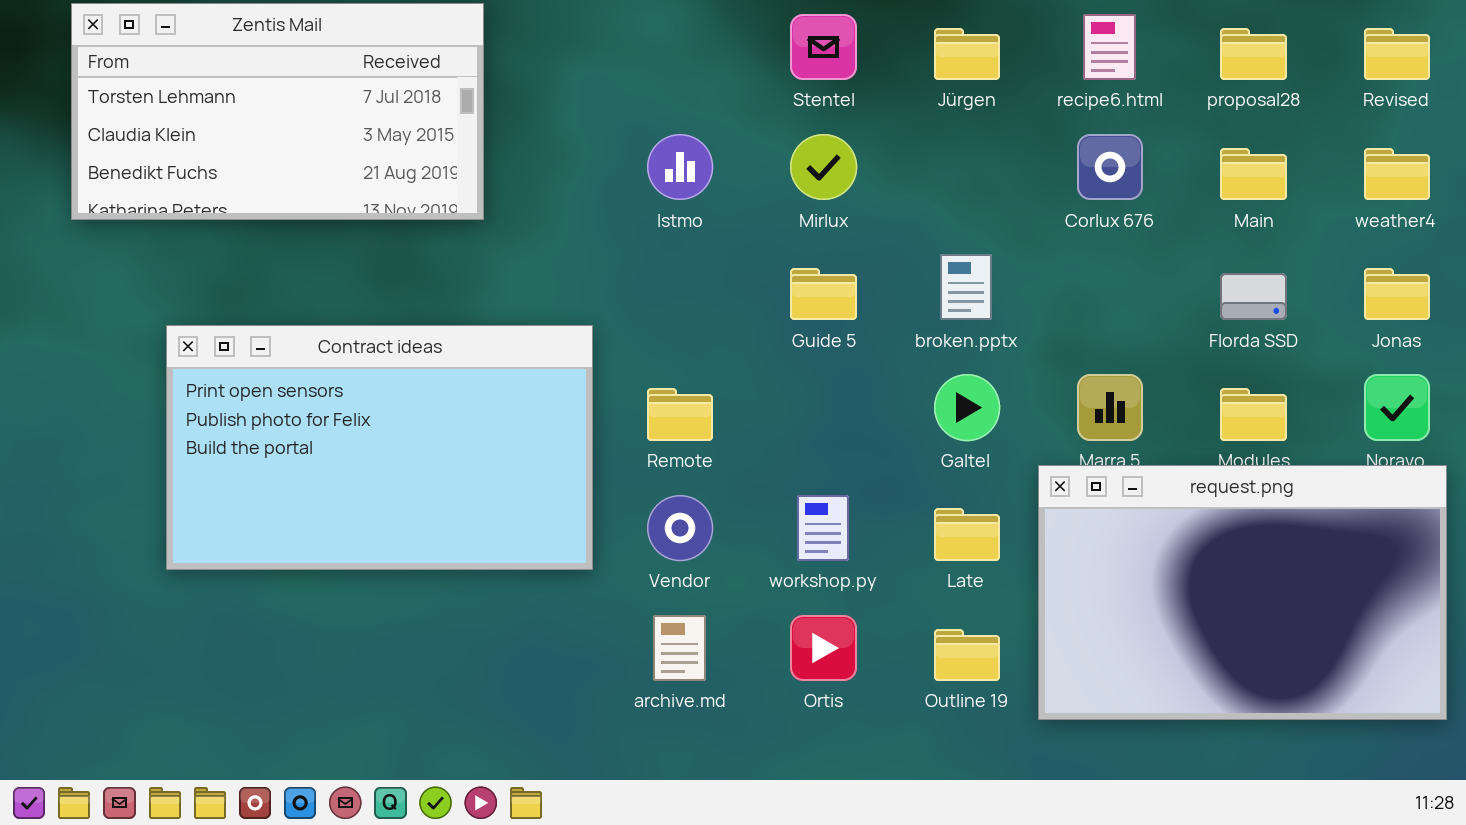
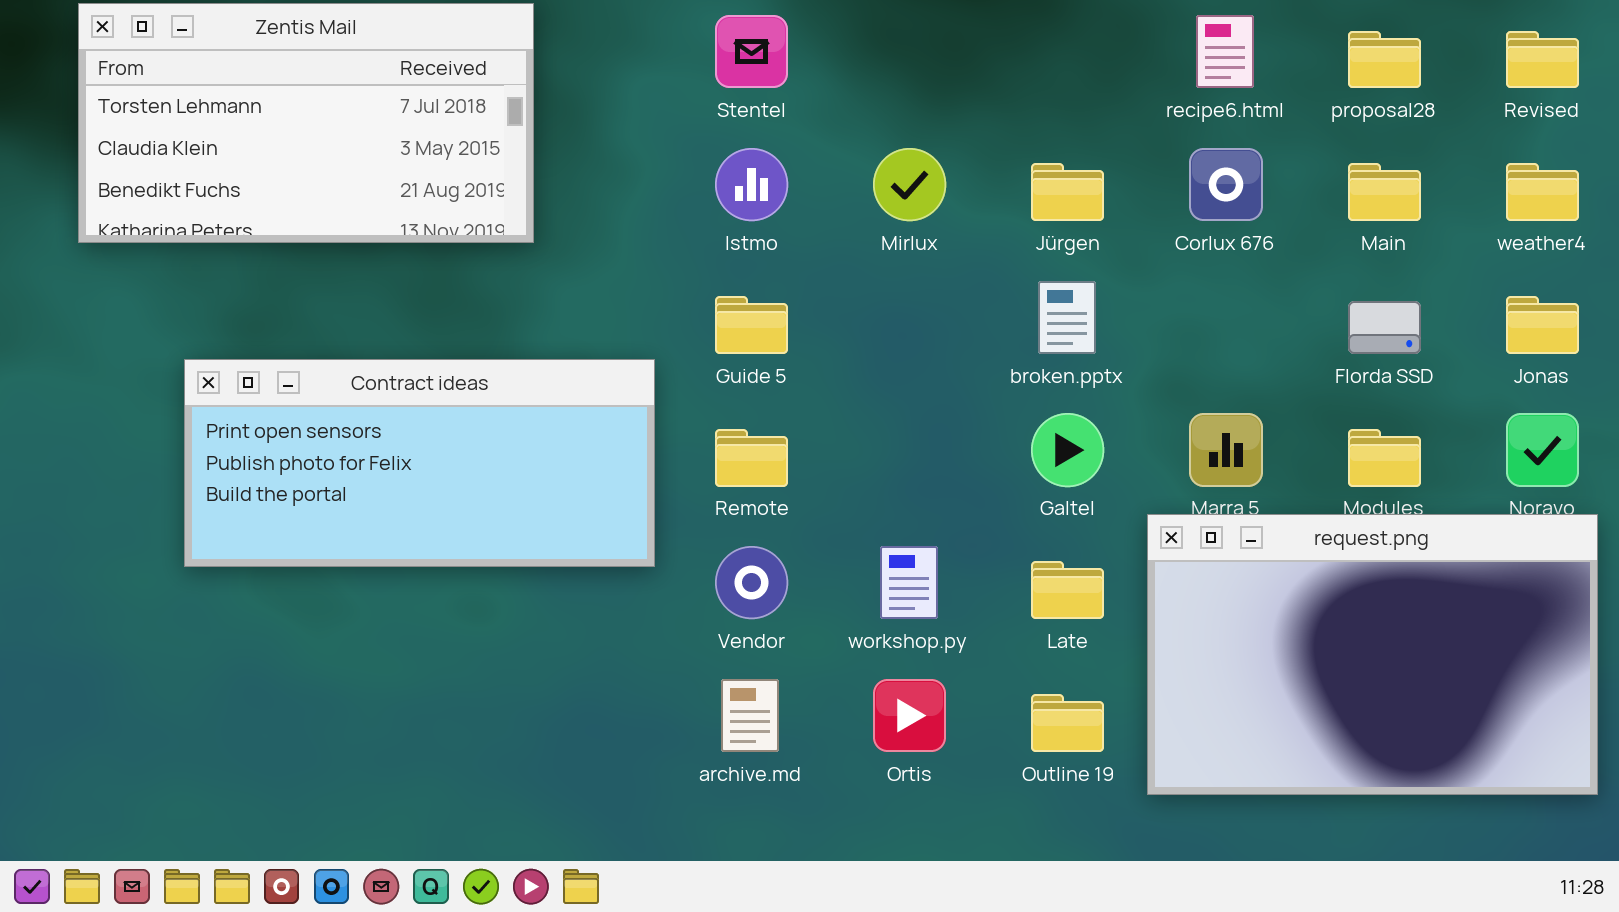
Stentel: [790,14,857,80] -> [715,15,788,88], moved
Jürgen: [934,28,1000,80] -> [1031,163,1104,221], moved
Guide 5: [790,268,857,320] -> [715,296,788,354], moved
Contract ideas: [166,325,593,570] -> [184,359,655,567], resized

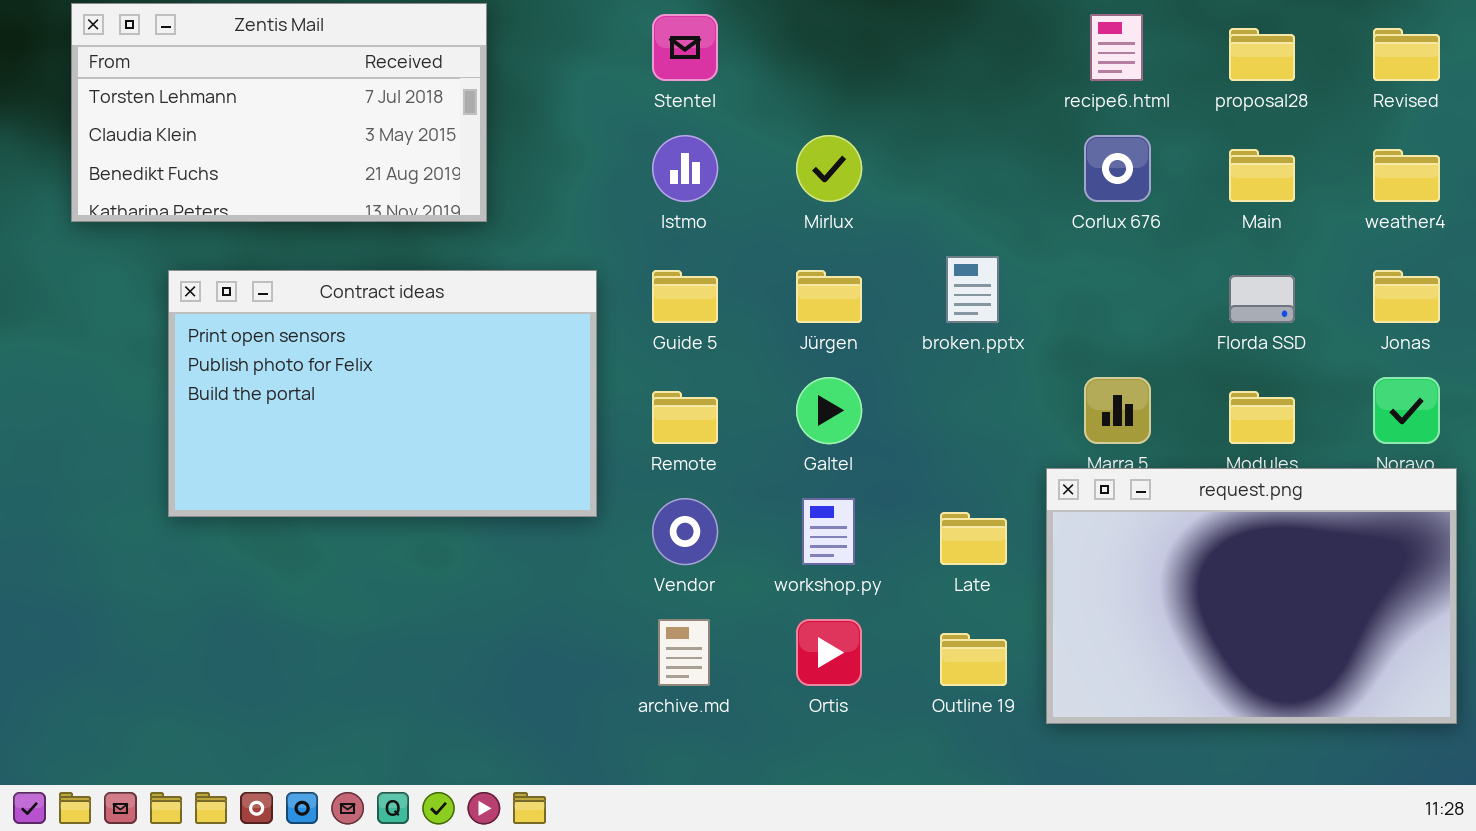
Jürgen: [1031,163,1104,221] -> [796,270,862,323], moved
Contract ideas: [184,359,655,567] -> [168,270,597,517], resized
Galtel: [1031,413,1104,487] -> [796,377,862,444], moved

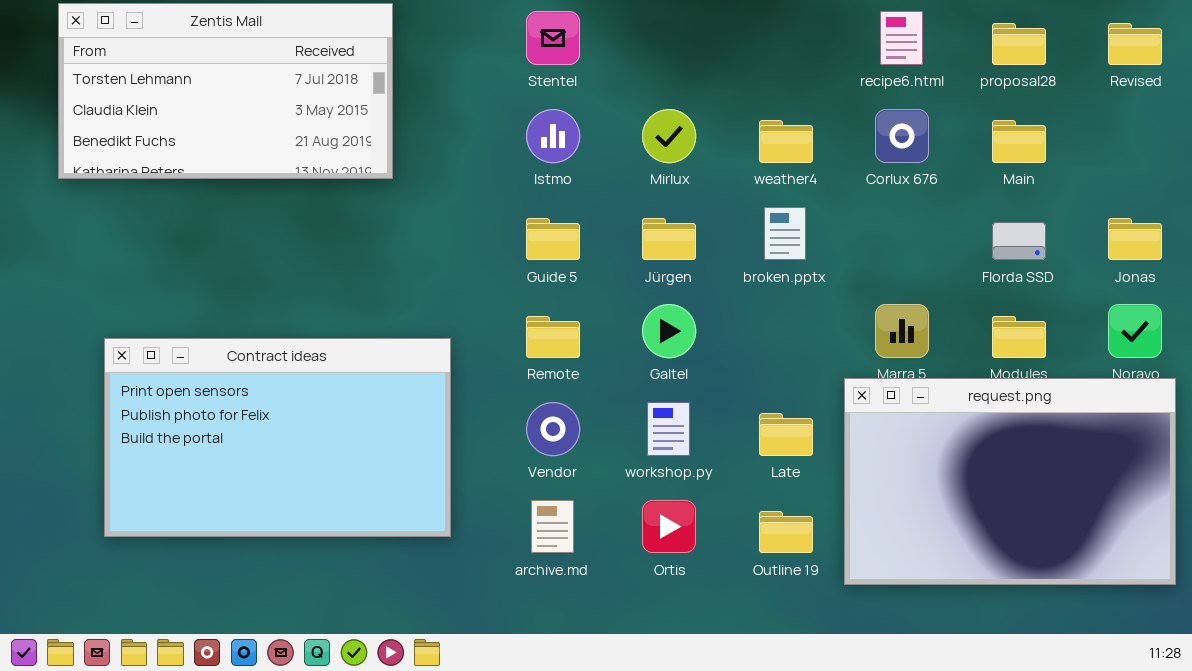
weather4: [1373,149,1440,202] -> [759,120,813,163], moved
Contract ideas: [168,270,597,517] -> [104,338,451,537], moved

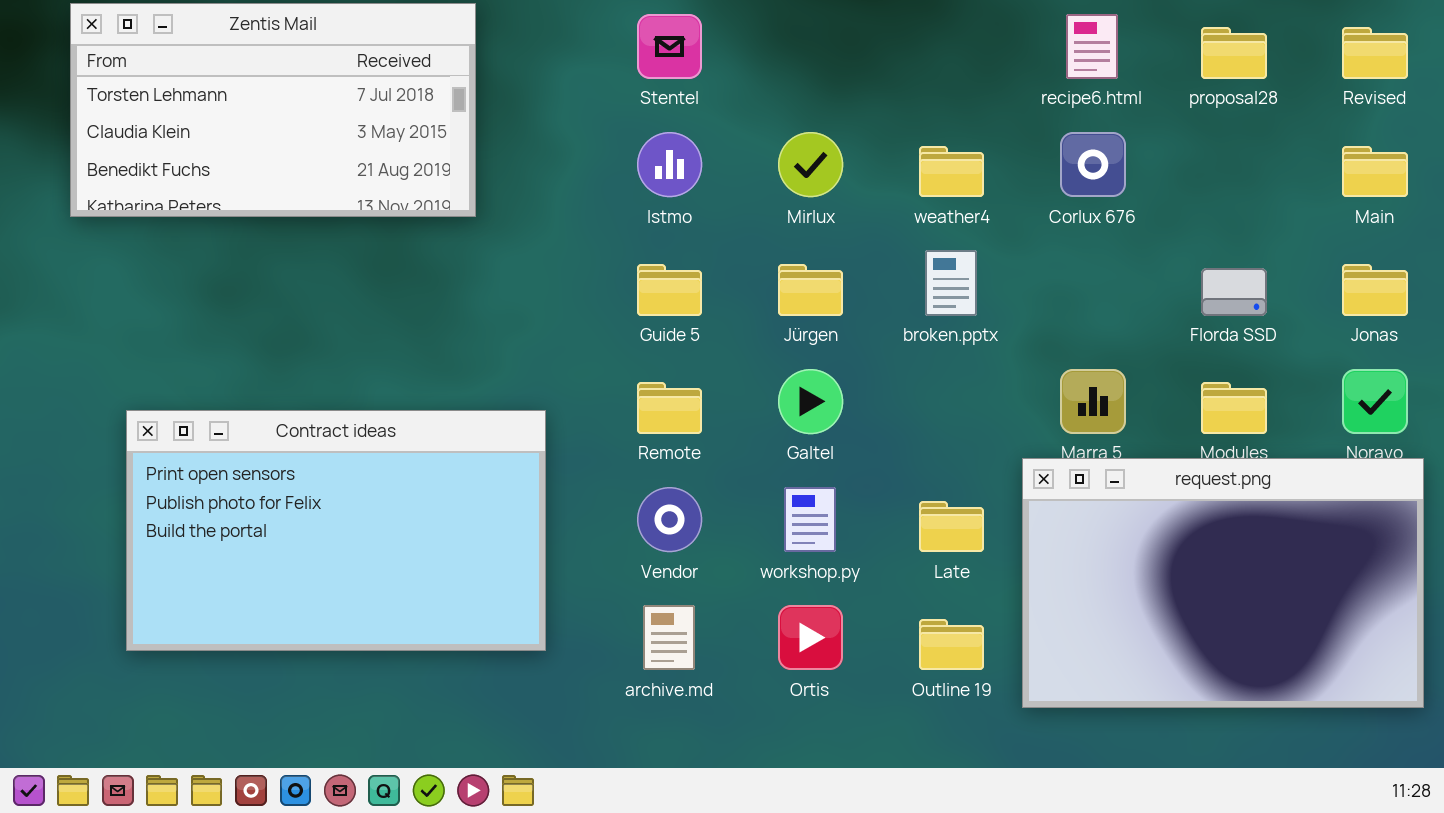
Main: [992,120,1046,163] -> [1342,146,1408,197], moved

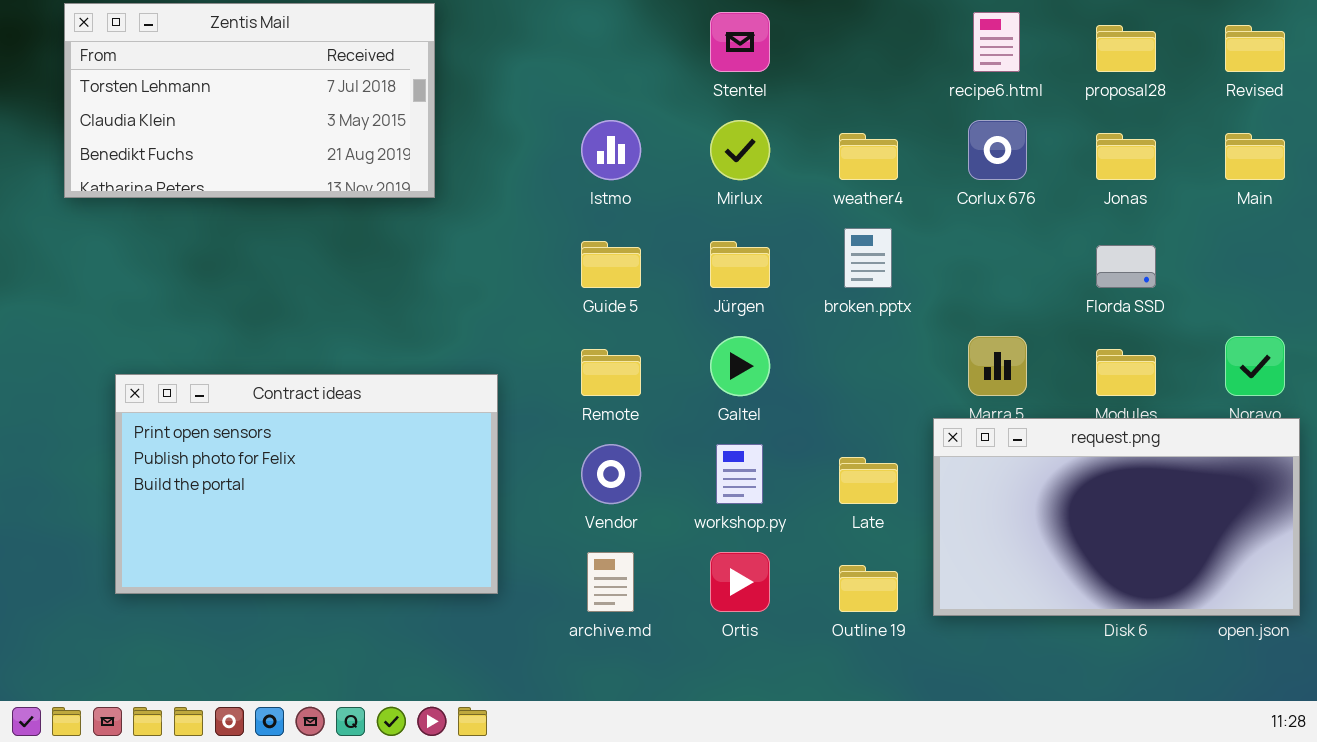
Stentel: [637,14,702,79] -> [710,12,770,72], moved
Jonas: [1342,264,1408,316] -> [1096,133,1156,180], moved
request.png: [1022,458,1424,708] -> [933,418,1300,616], resized

